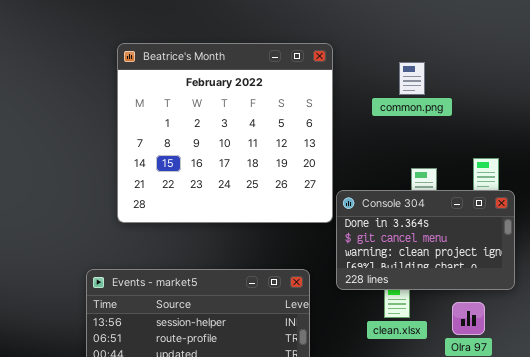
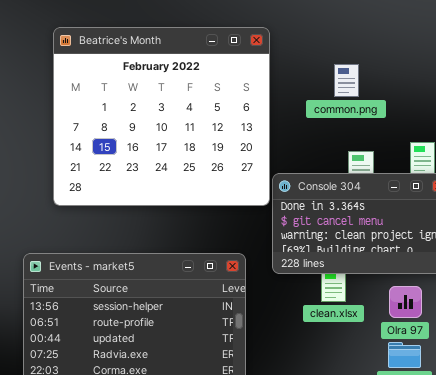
common.png: [399,62,425,95] -> [334,64,359,97], moved

